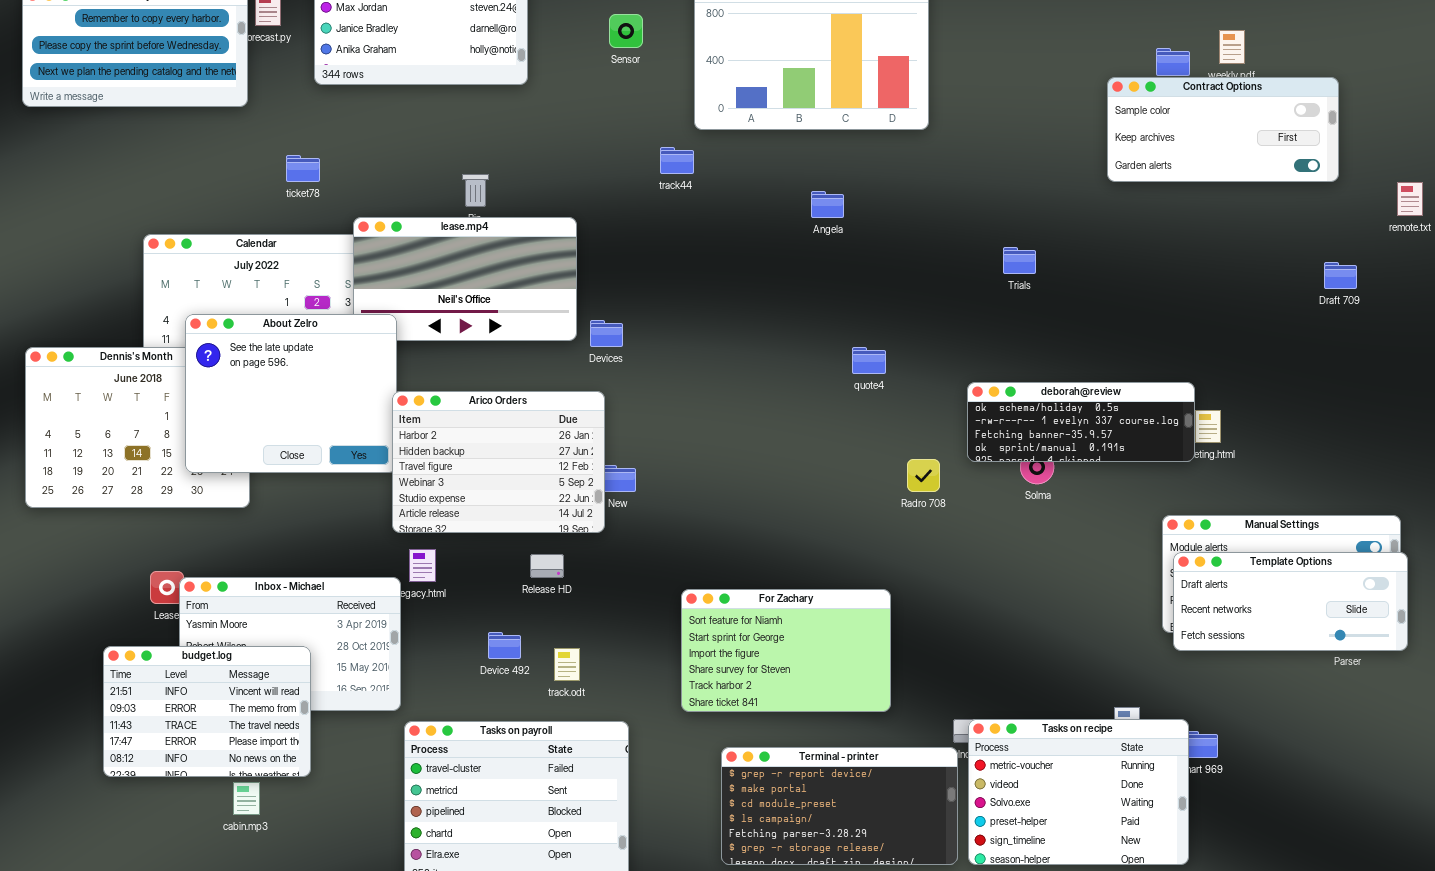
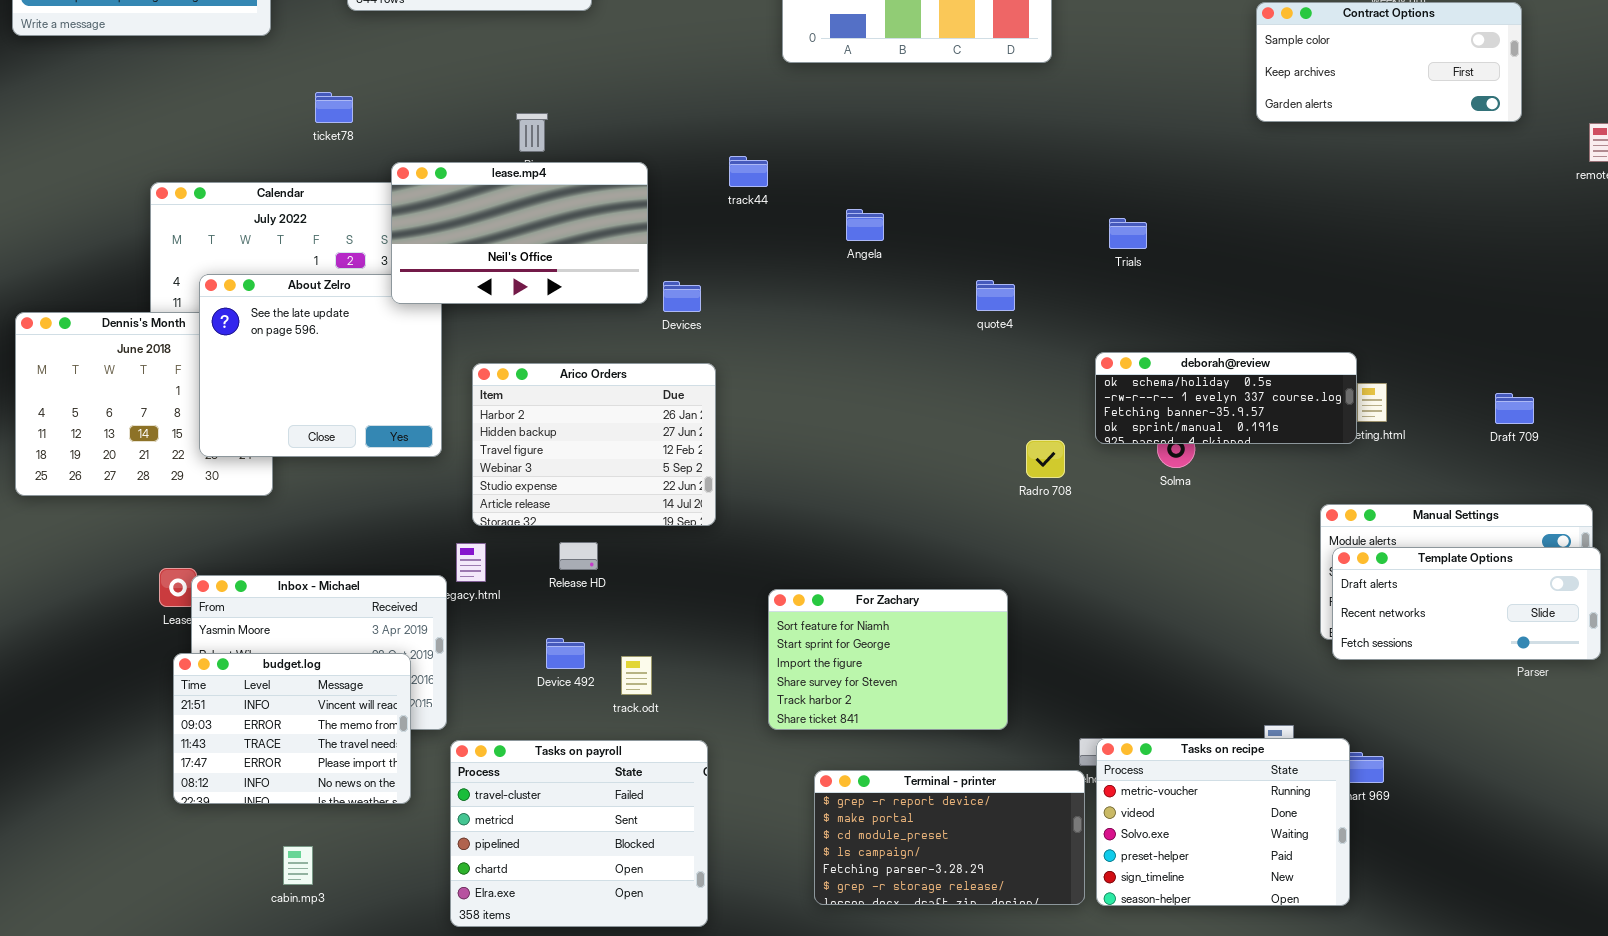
track44: [660,147,694,174] -> [729,156,768,187], moved
Angela: [811,191,844,218] -> [846,209,884,241], moved
lease.mp4: [353,217,577,341] -> [391,162,648,304], raised
Trials: [1003,247,1036,274] -> [1109,218,1147,249], moved
Draft 709: [1324,262,1357,289] -> [1495,393,1534,424], moved
quote4: [852,347,886,374] -> [976,280,1015,311], moved
Arico Orders: [392,391,605,533] -> [472,363,716,526], moved
Release HD: [530,554,564,578] -> [559,542,598,570], moved
budget.log: [103,646,311,777] -> [173,653,411,804], moved
cabin.mp3: [233,782,260,815] -> [283,846,313,885], moved

